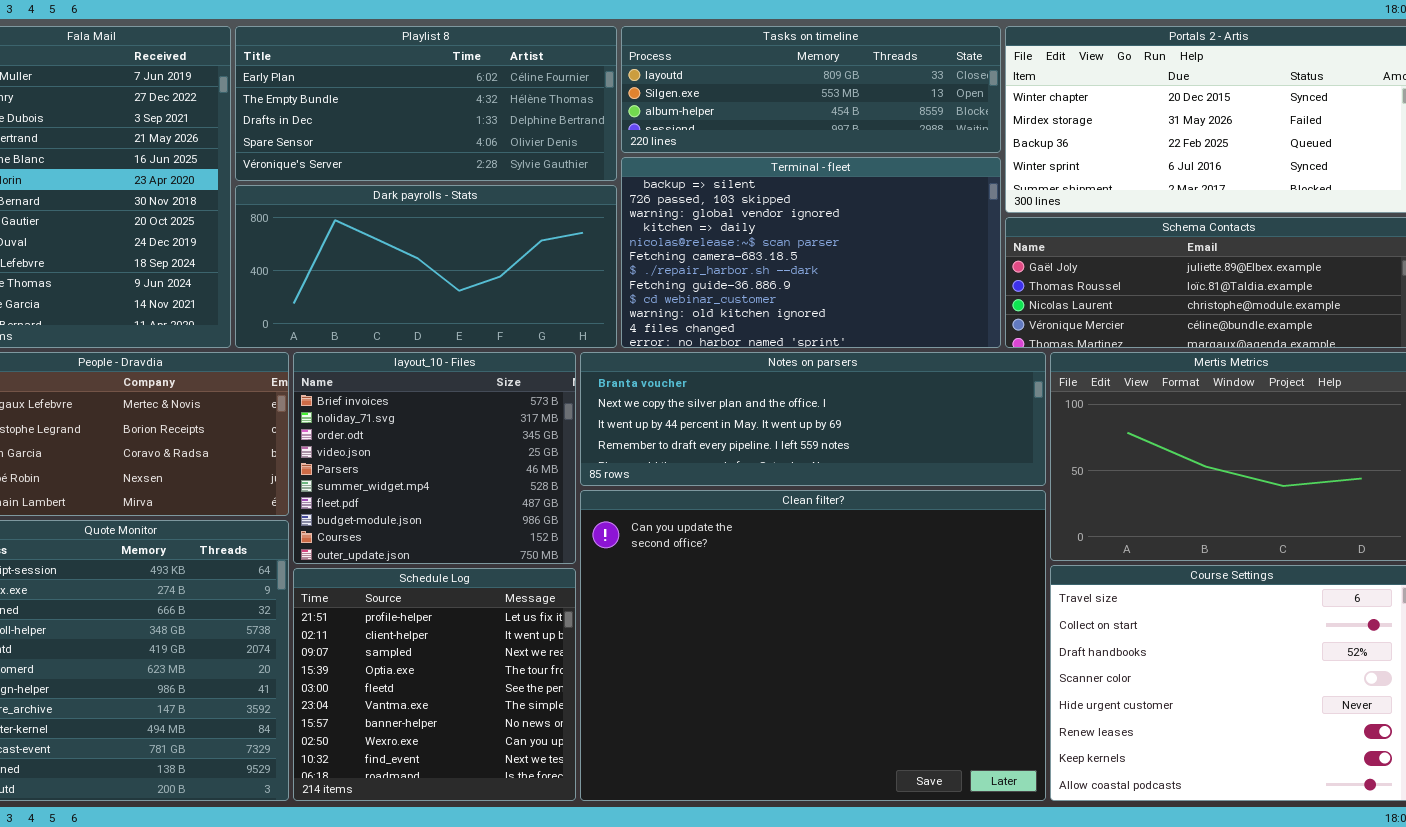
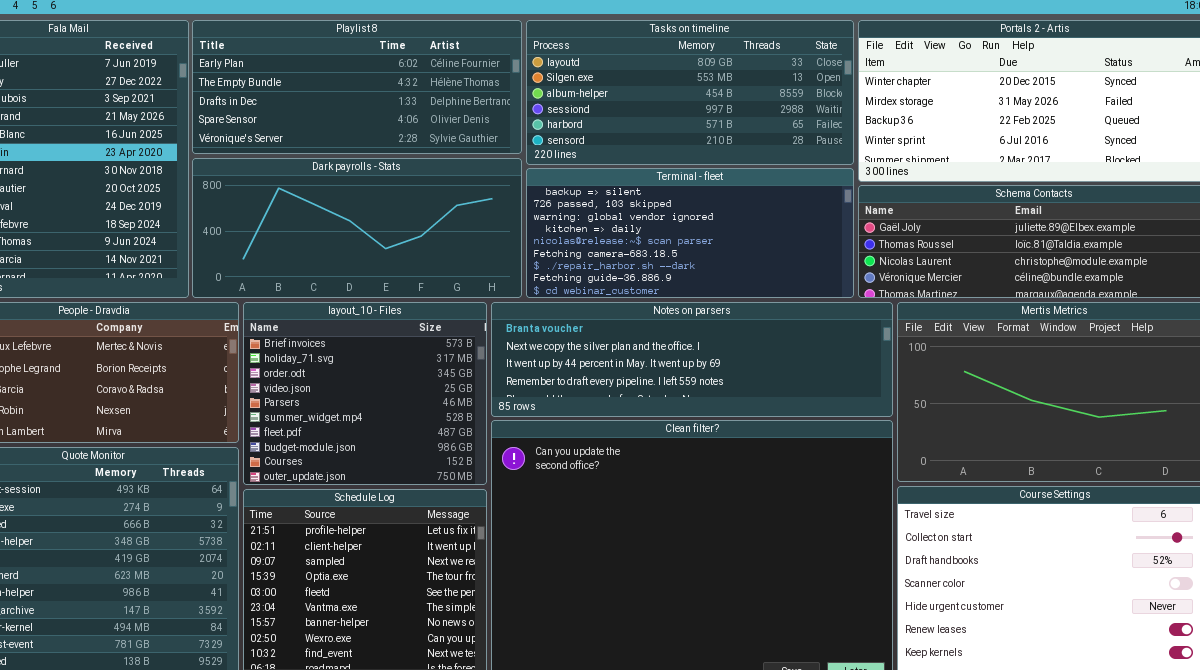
Tasks on timeline: [621,26,1001,153] -> [526,20,854,165], resized
Terminal - fleet: [621,157,1001,348] -> [526,168,854,298], resized

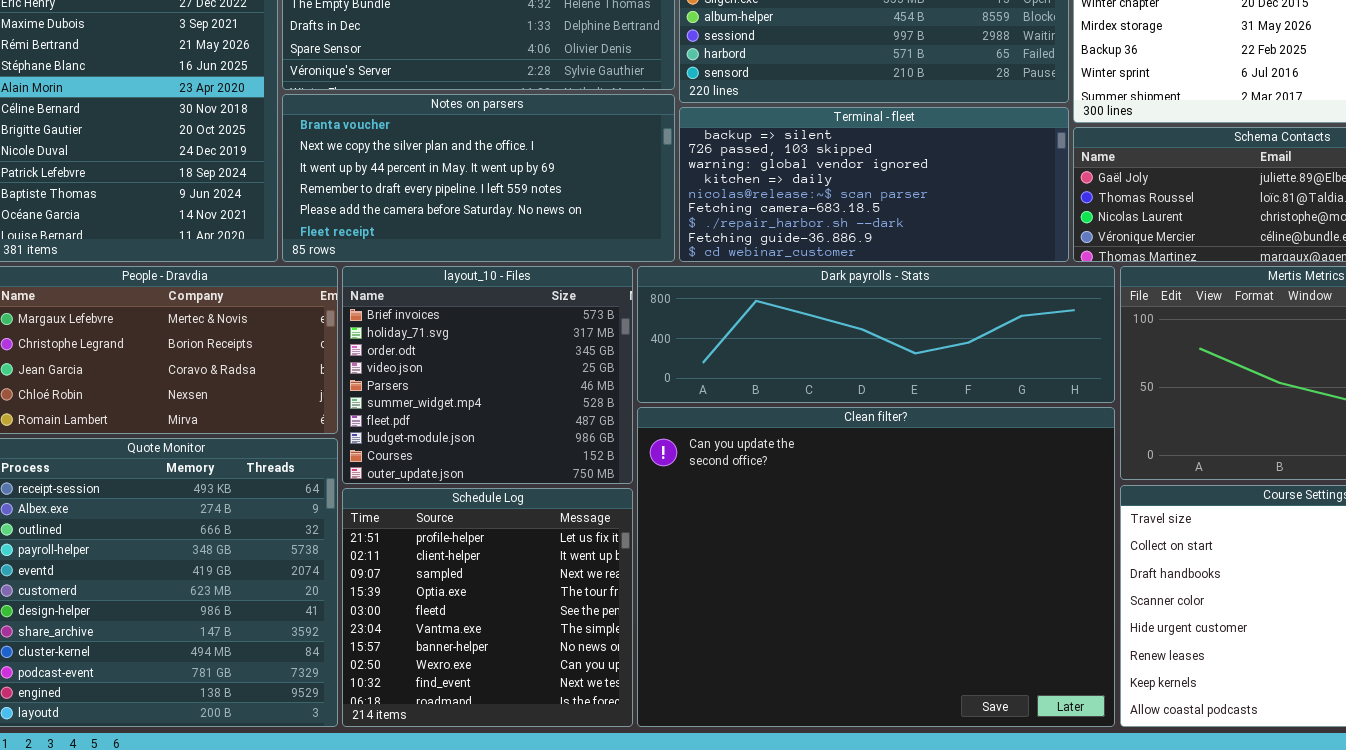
Dark payrolls - Stats: [192,158,522,298] -> [637,266,1115,403], moved, resized
Notes on parsers: [491,302,893,417] -> [282,94,675,262], moved, resized

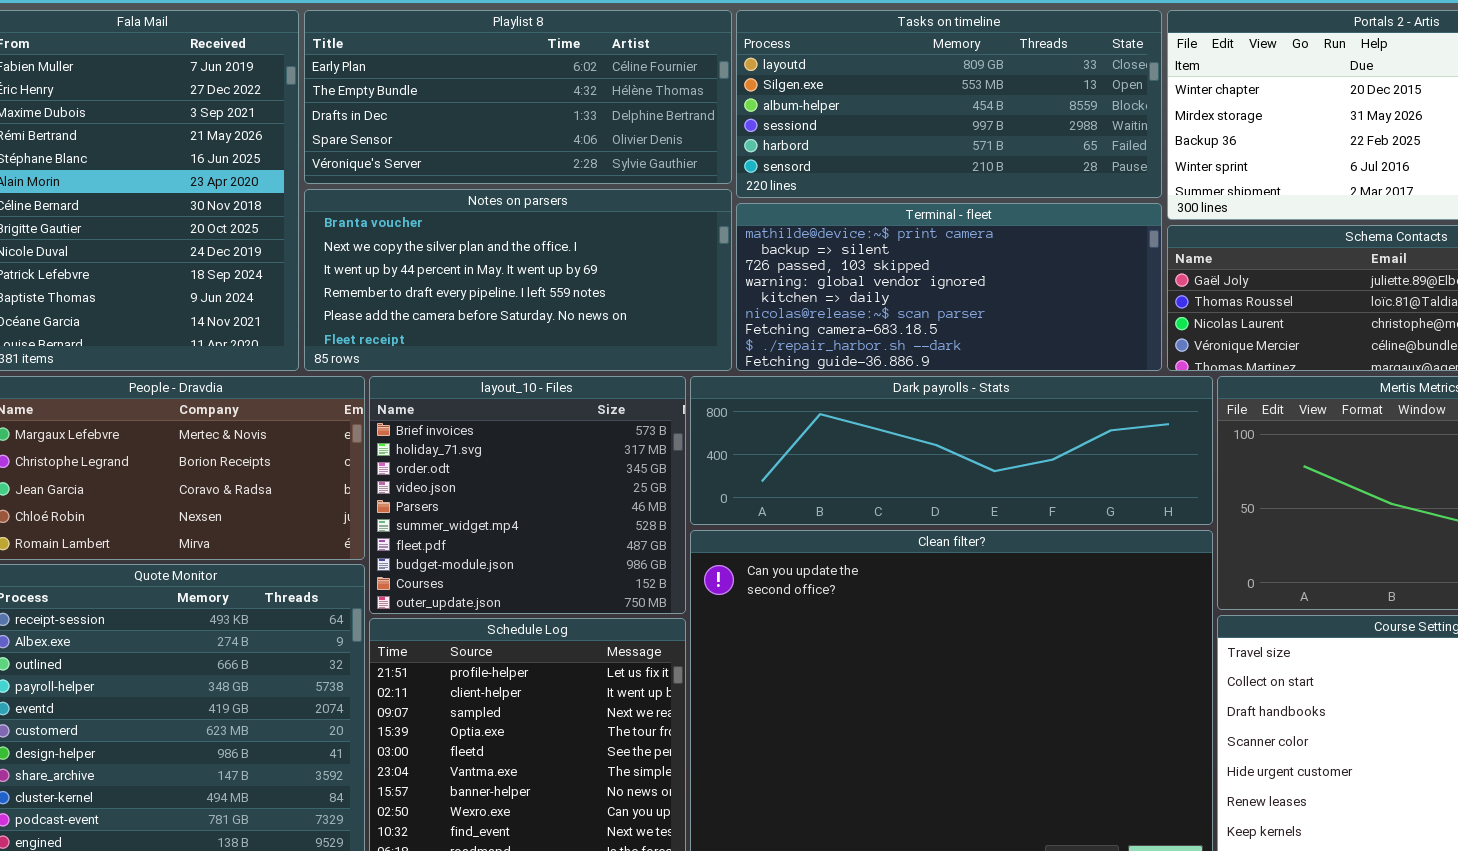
Terminal - fleet: [679,107,1069,262] -> [736,203,1162,371], scrolled up 1 row

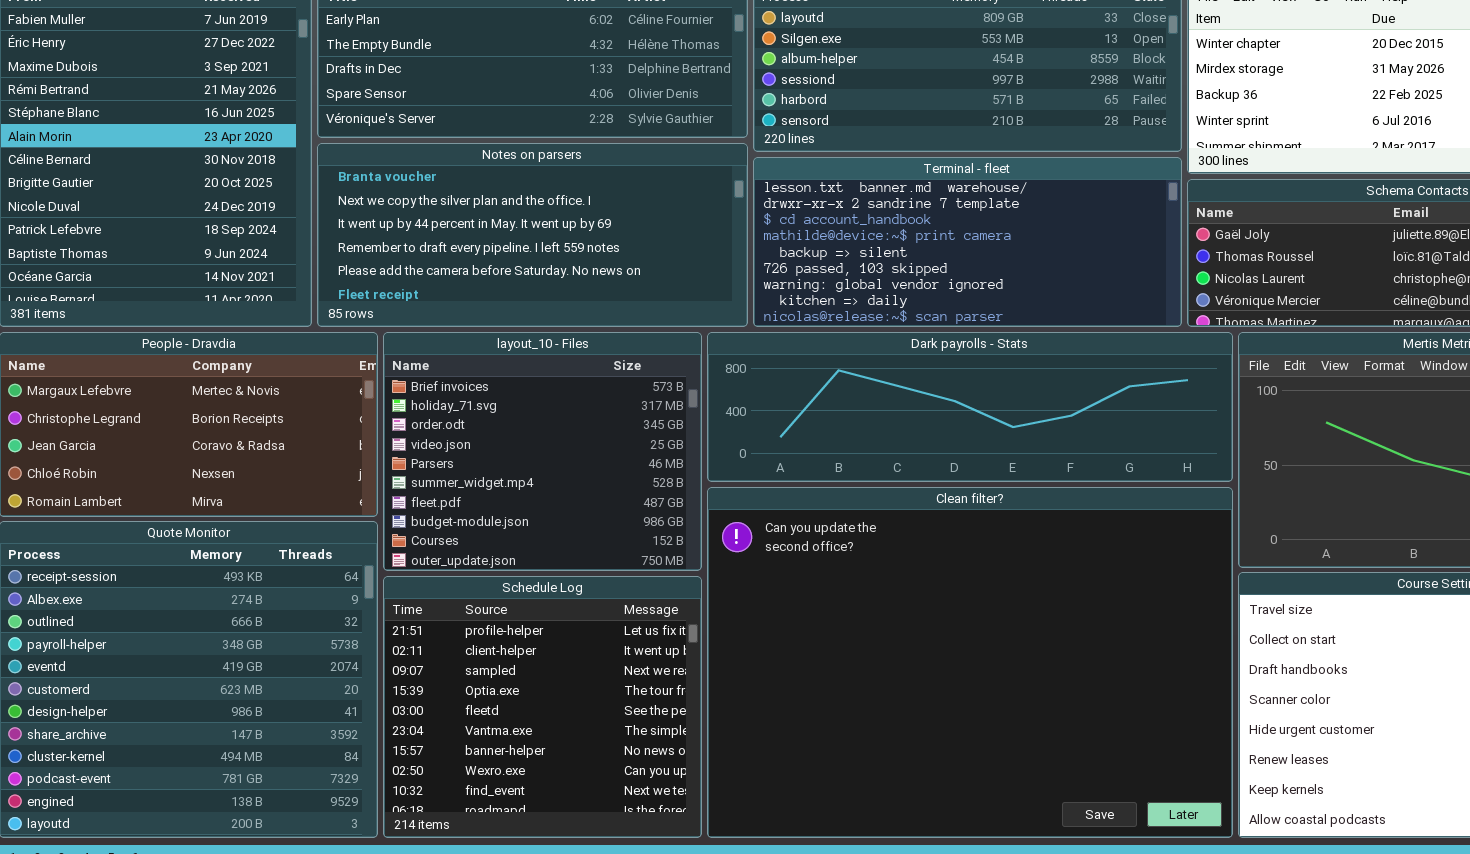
Terminal - fleet: [736,203,1162,371] -> [753,157,1182,327], scrolled up 3 rows

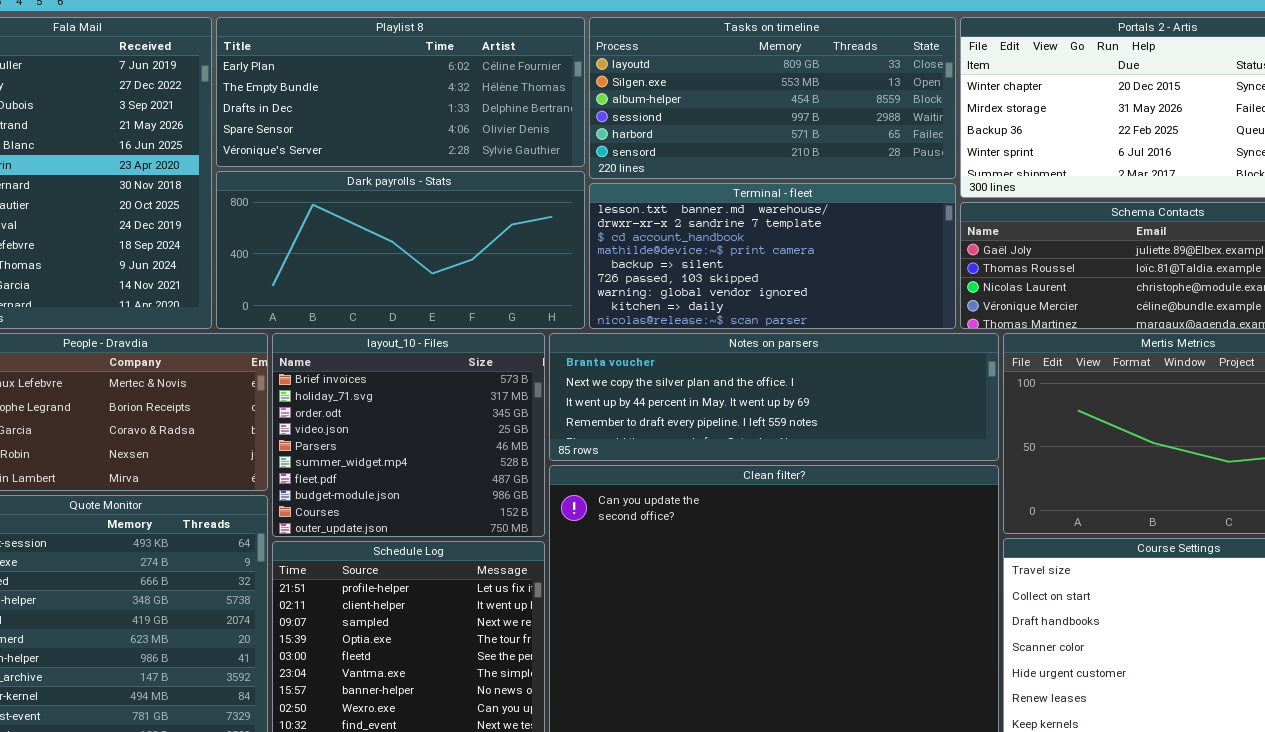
Notes on parsers: [317,143,748,327] -> [549,333,999,461], moved, resized
Dark payrolls - Stats: [707,332,1233,482] -> [216,171,585,329], moved, resized

